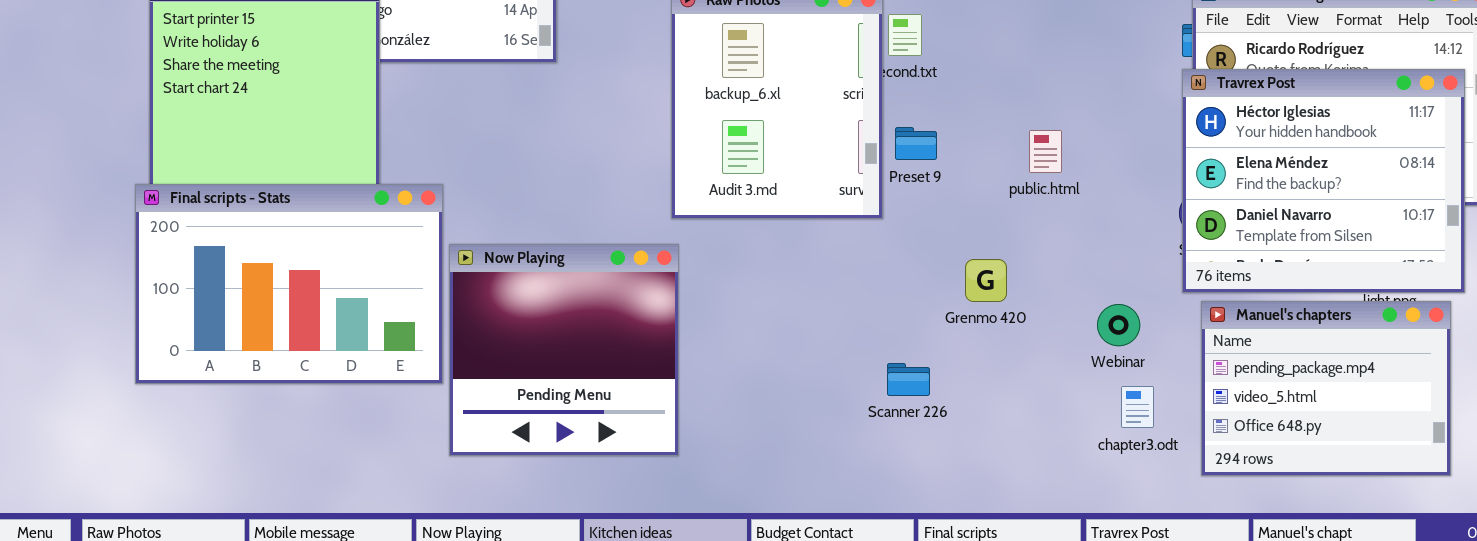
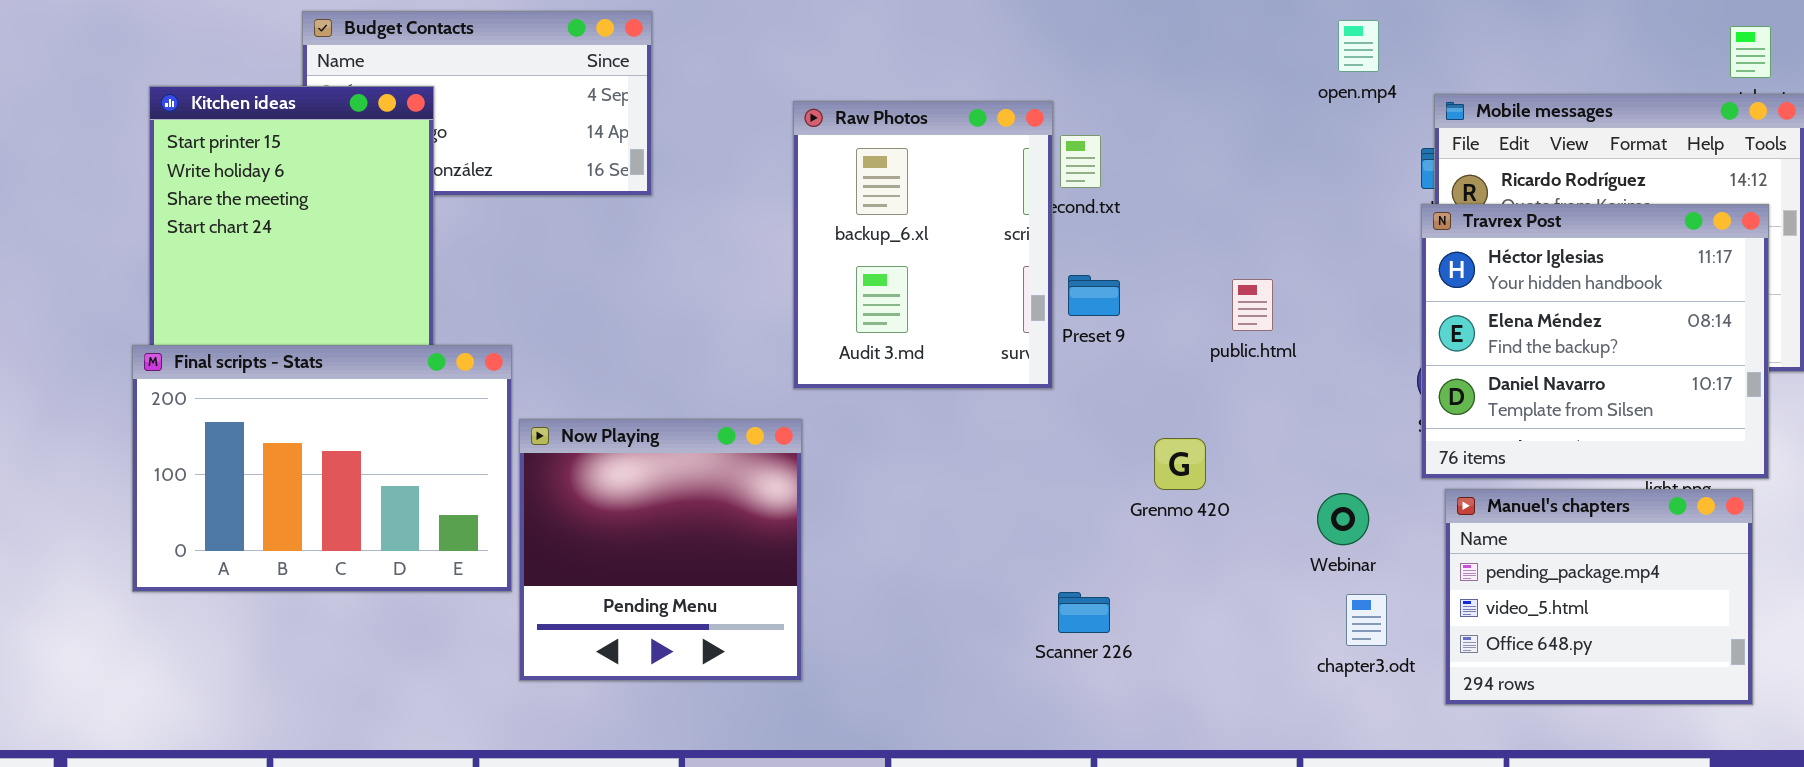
Scanner 226: [887,363,930,396] -> [1058,592,1110,633], moved

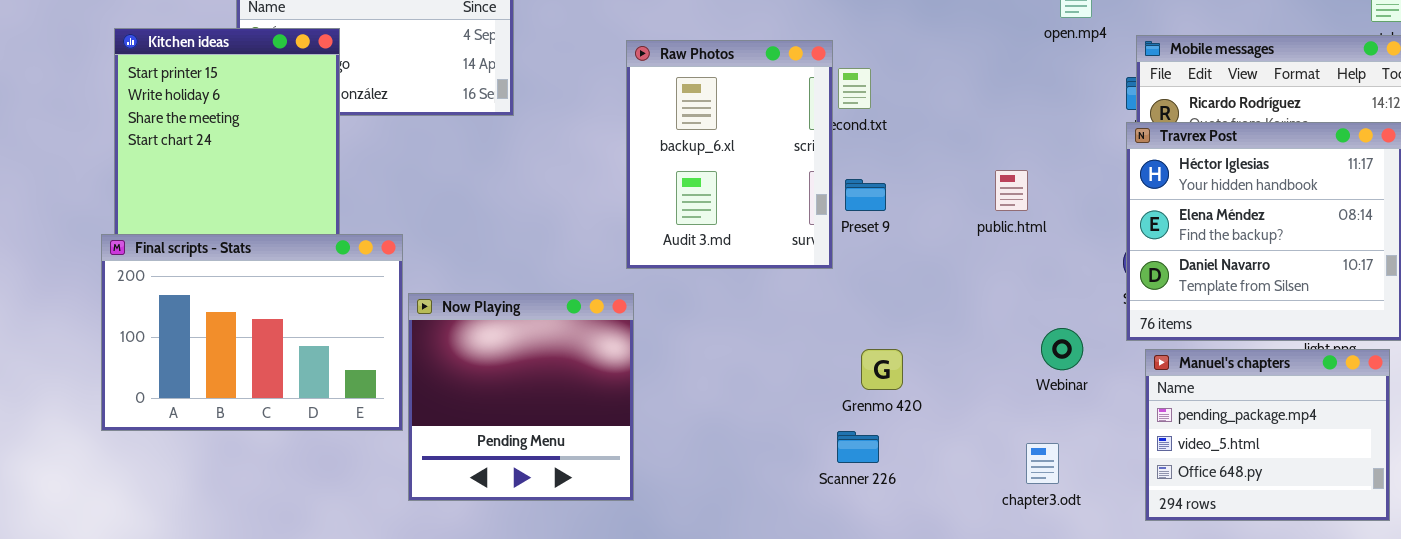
public.html: [1232,279,1273,331] -> [995,170,1028,211], moved
Grenmo 420: [1154,438,1206,490] -> [861,349,903,390], moved
Webinar: [1317,493,1369,545] -> [1041,328,1083,370], moved
chapter3.odt: [1346,594,1387,646] -> [1026,443,1059,484], moved

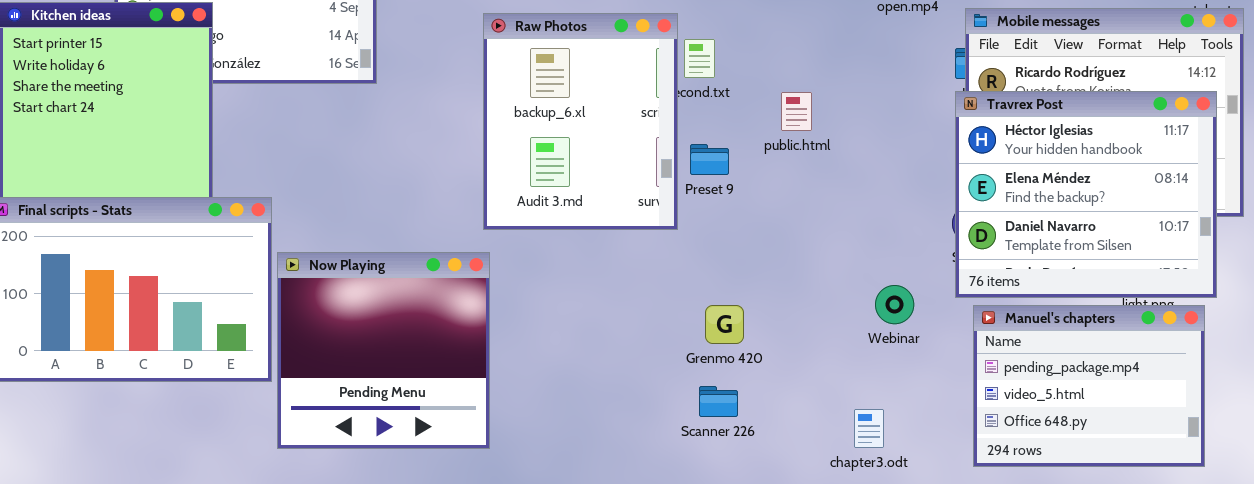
public.html: [995,170,1028,211] -> [781,92,812,131], moved
Scanner 226: [837,431,879,463] -> [699,386,738,417], moved
chapter3.odt: [1026,443,1059,484] -> [854,409,884,448], moved

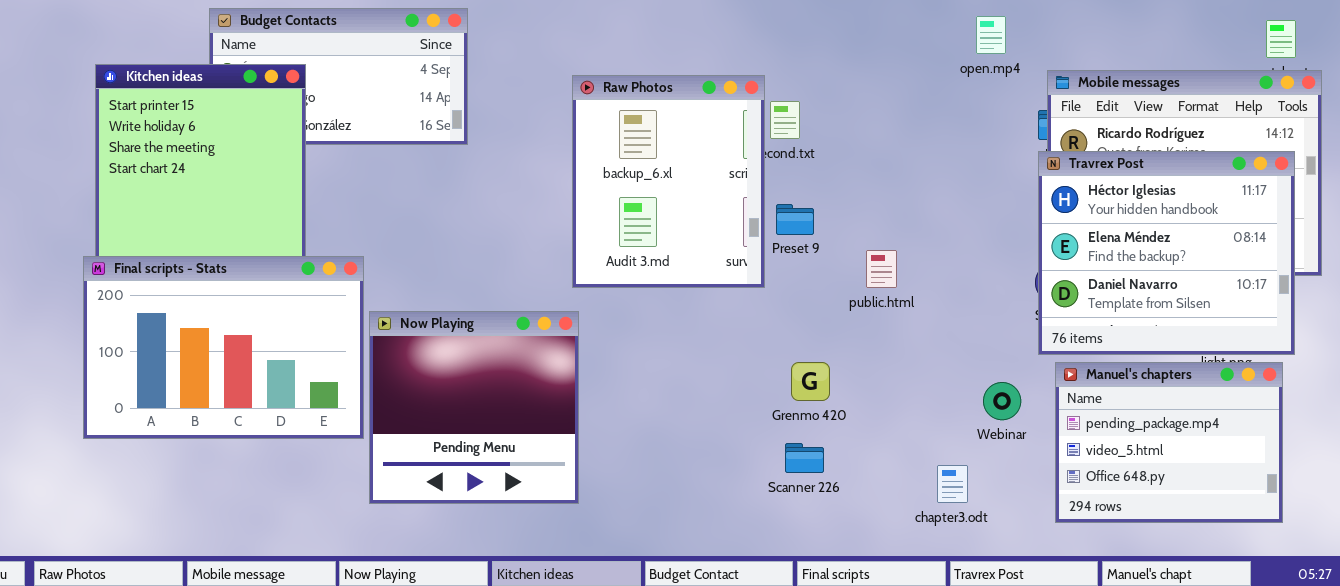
public.html: [781,92,812,131] -> [866,250,897,288], moved
Webinar: [875,285,914,324] -> [983,382,1021,420], moved

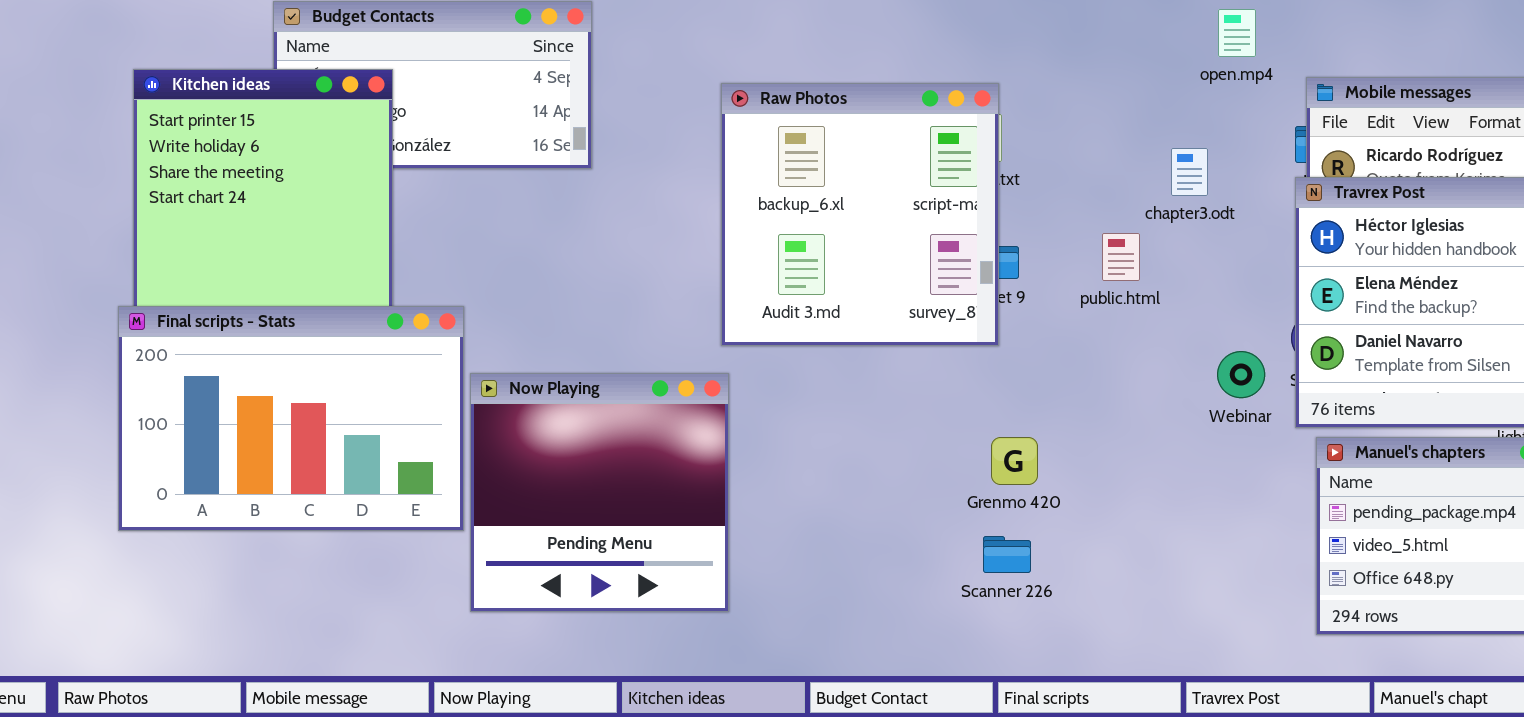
Raw Photos: [572,75,765,288] -> [721,83,999,346], resized
public.html: [866,250,897,288] -> [1102,233,1140,281], moved
Webinar: [983,382,1021,420] -> [1217,351,1265,398], moved
chapter3.odt: [937,465,968,503] -> [1171,148,1208,196], moved

